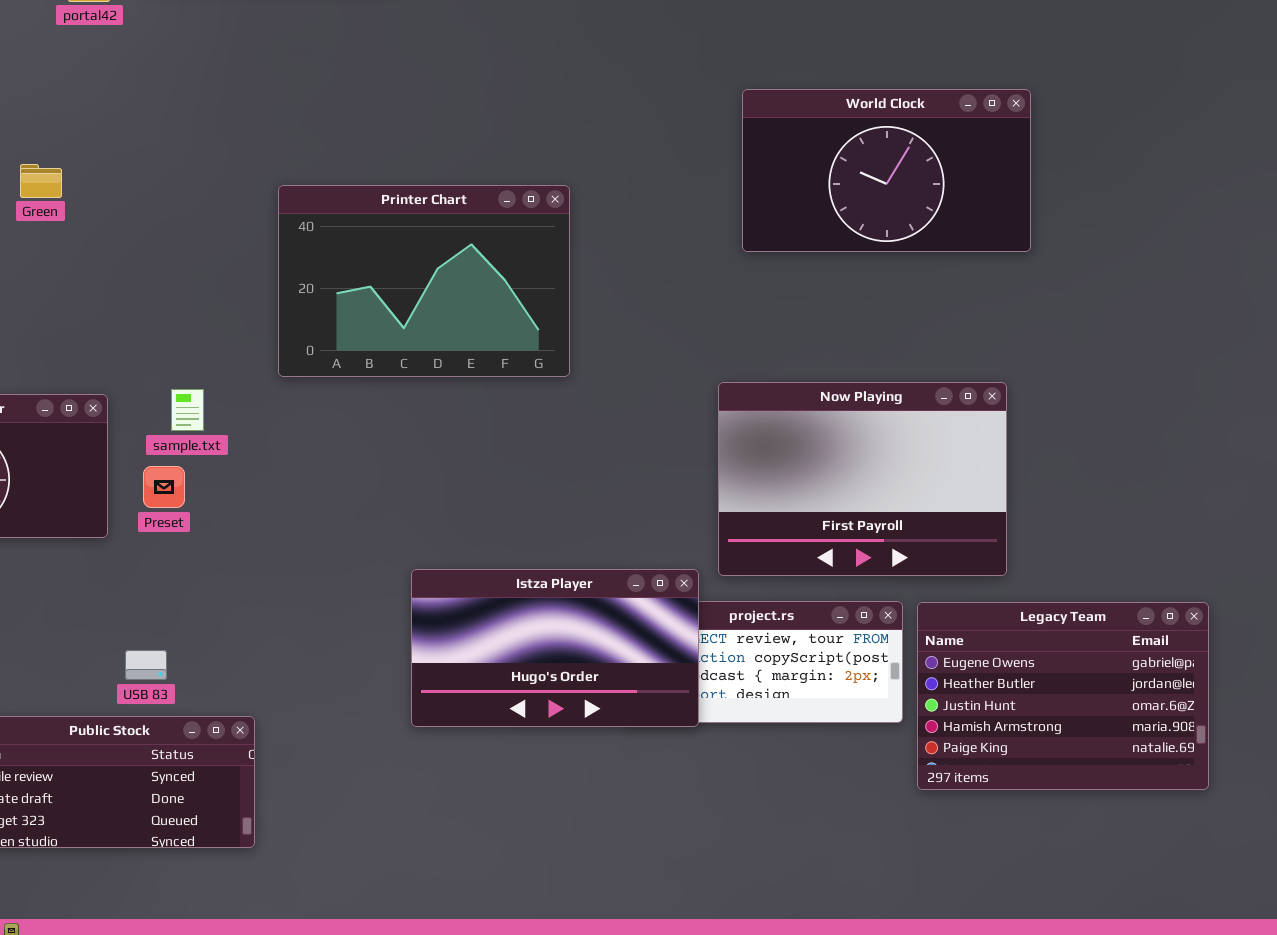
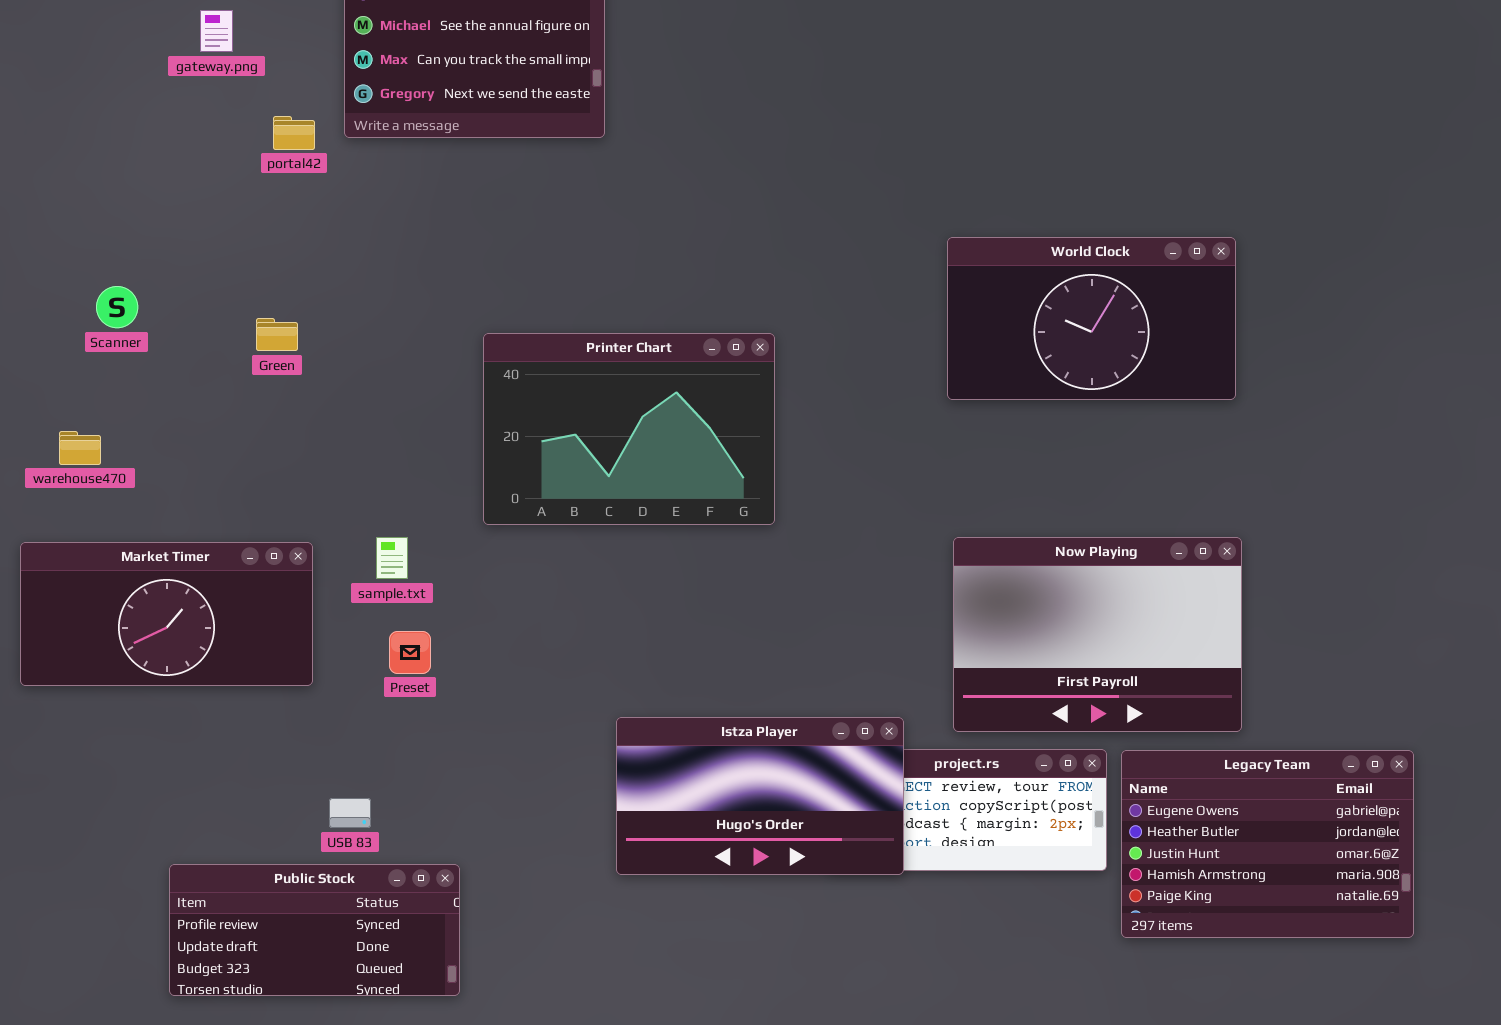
Green: [20,164,62,198] -> [256,318,298,351], moved
Now Playing: [718,382,1007,576] -> [953,537,1242,732], moved
Preset: [143,466,185,508] -> [389,631,431,674], moved

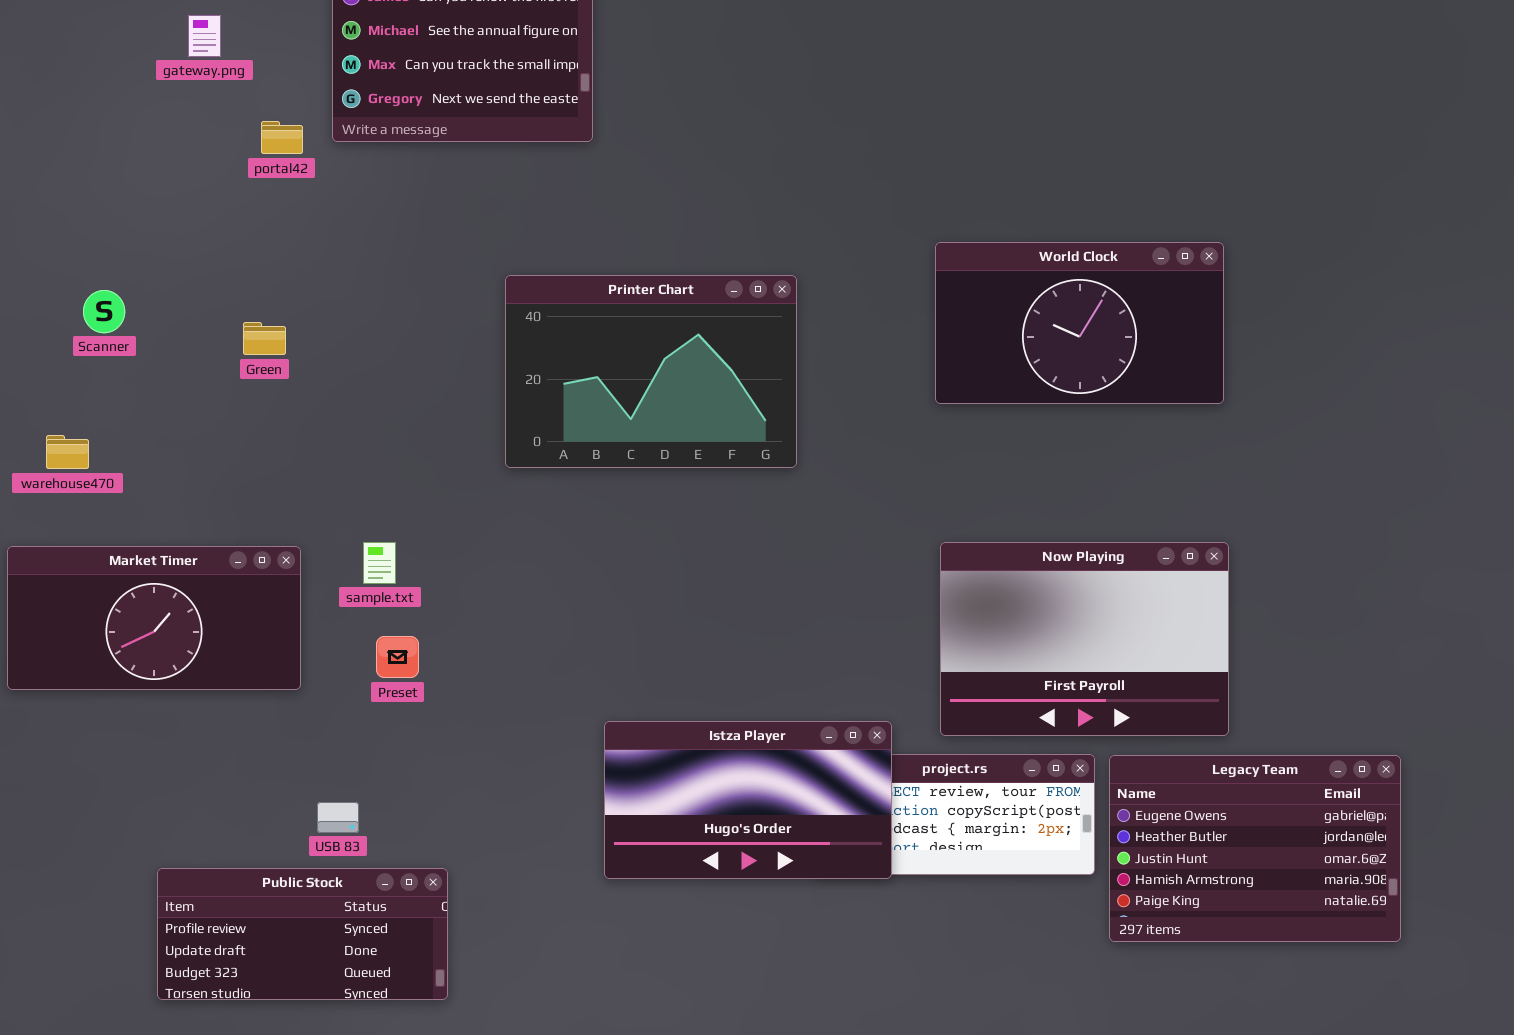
Printer Chart: [483,333,775,525] -> [505,275,797,468], moved

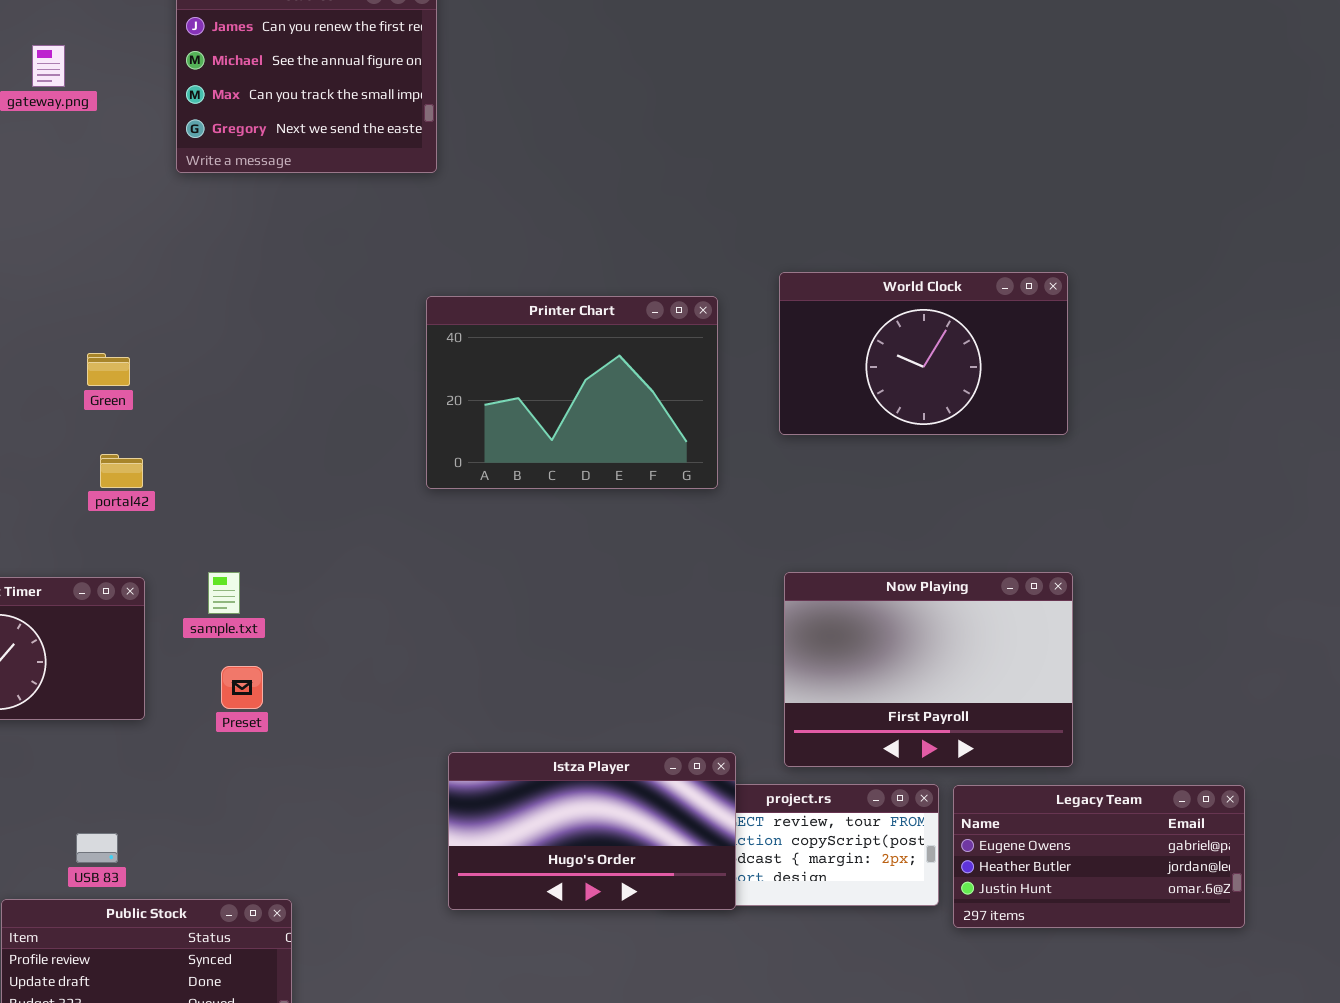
portal42: [261,121,303,154] -> [100,454,143,488], moved
Printer Chart: [505,275,797,468] -> [426,296,718,489], moved
Legacy Team: [1109,755,1401,942] -> [953,785,1245,928], resized
USB 83: [317,802,359,833] -> [76,833,118,863], moved

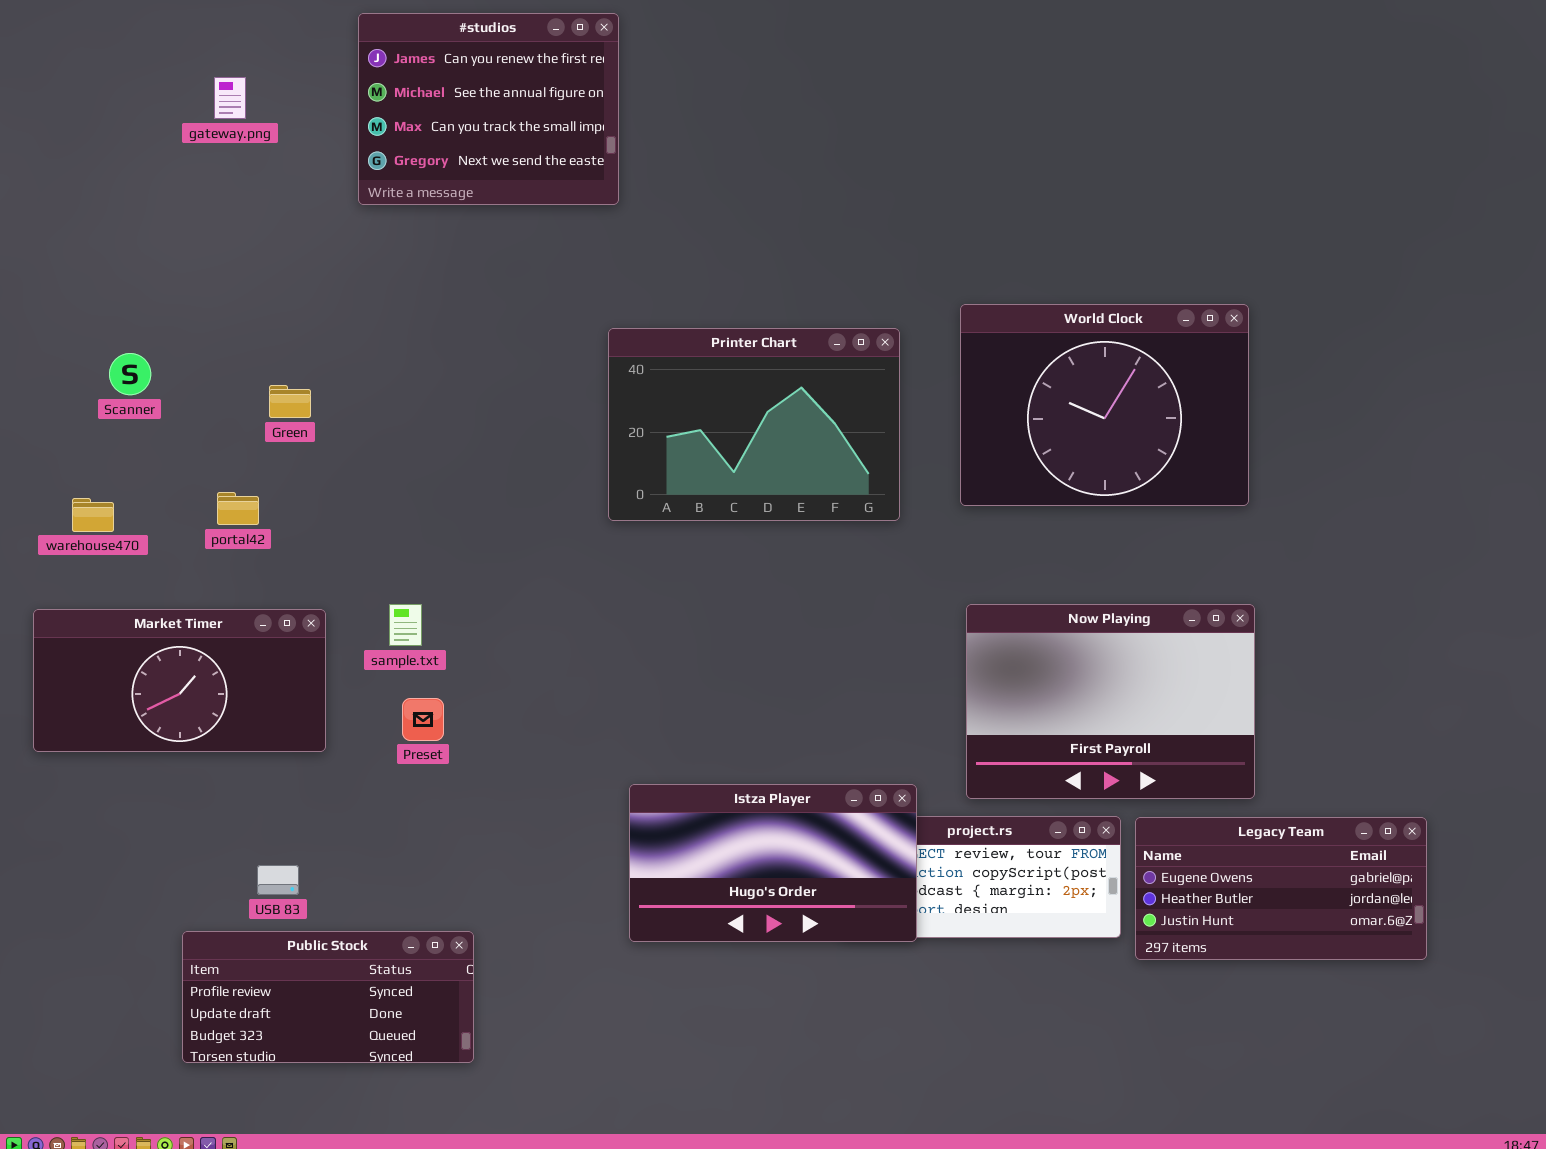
World Clock: [779,272,1068,435] -> [960,304,1249,506], resized
portal42: [100,454,143,488] -> [217,492,259,525], moved

